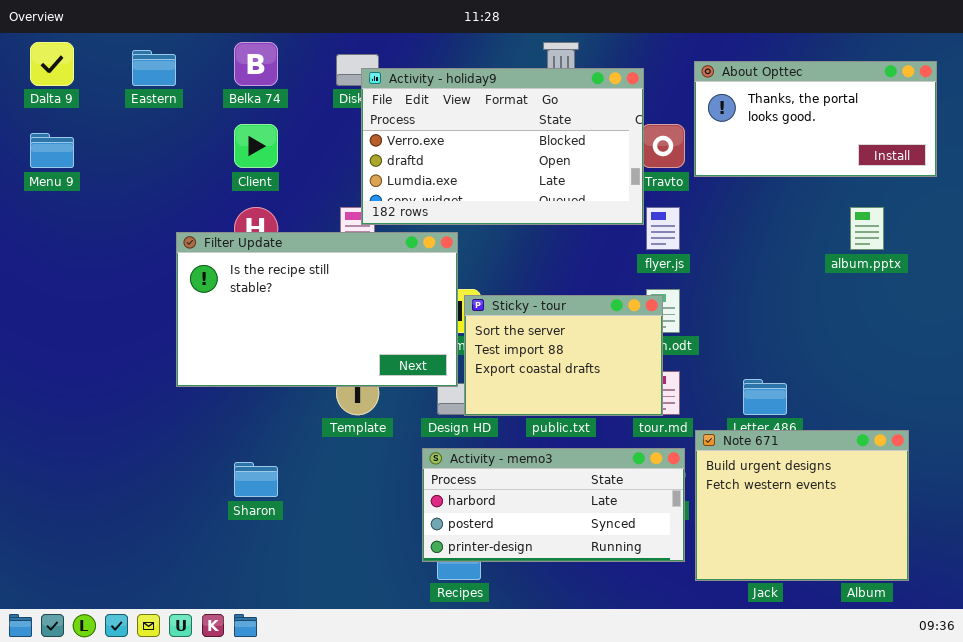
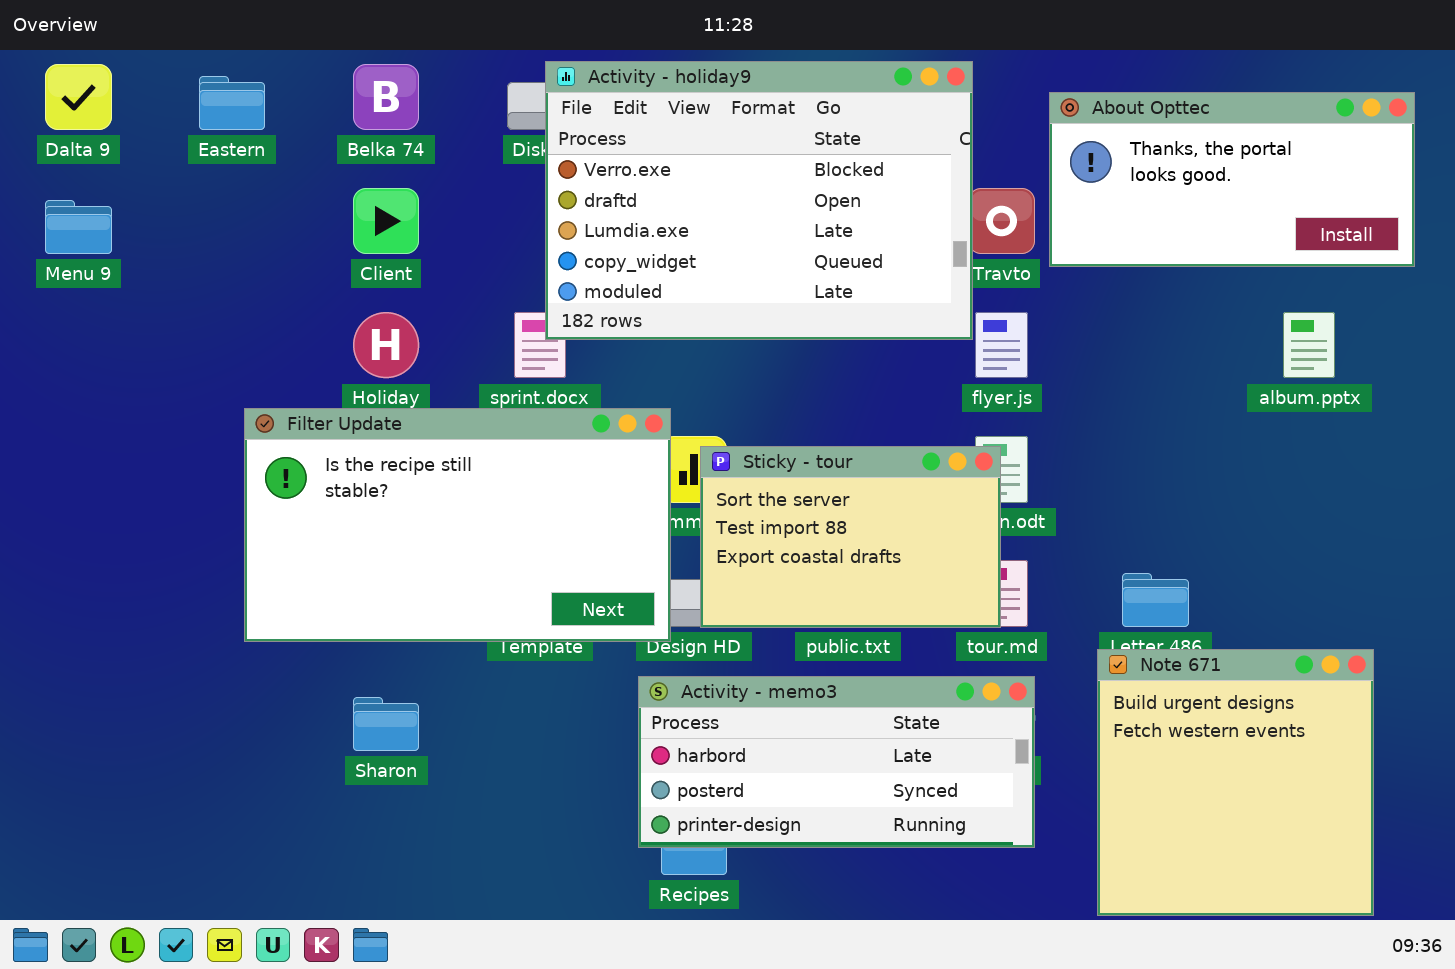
Activity - holiday9: [361,68,644,225] -> [545,61,973,340], resized
Filter Update: [176,232,458,387] -> [244,408,671,642], moved
Note 671: [695,430,909,581] -> [1097,649,1374,916], resized

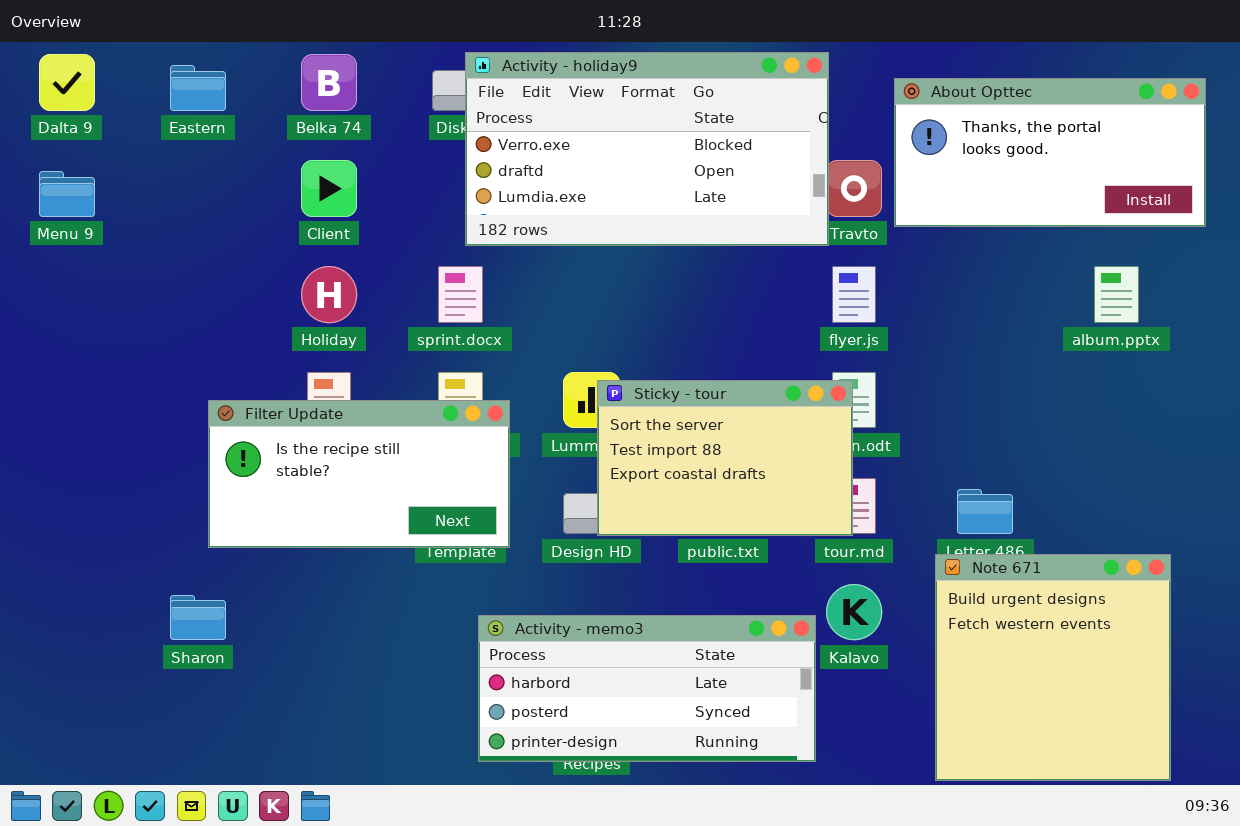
Activity - holiday9: [545,61,973,340] -> [465,52,829,246], resized
Filter Update: [244,408,671,642] -> [208,400,510,548], resized
Activity - memo3: [638,676,1035,848] -> [478,615,816,762], moved
Sharon: [353,697,419,751] -> [170,595,226,640], moved

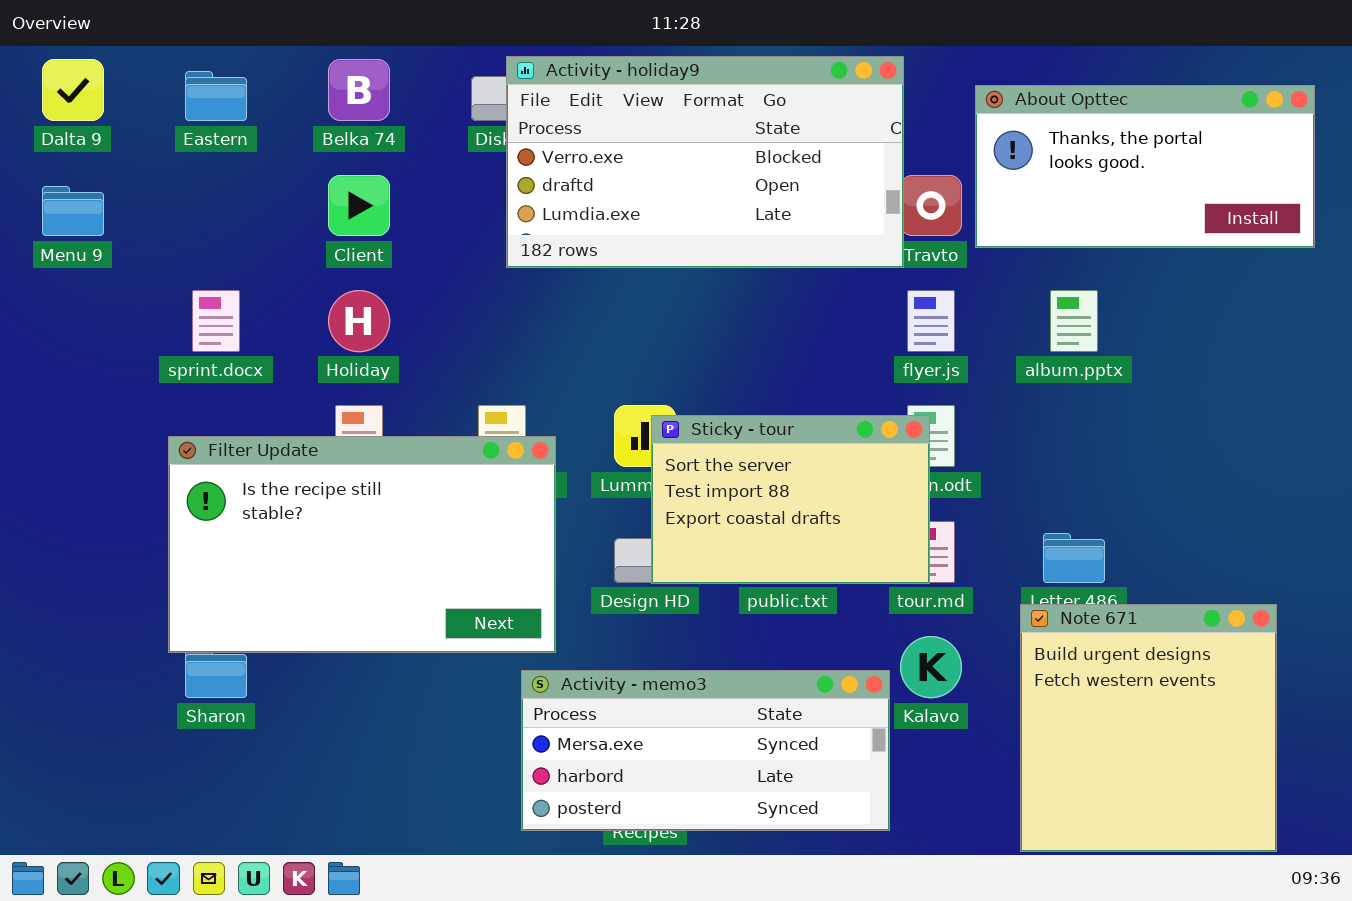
sprint.docx: [438,266,483,323] -> [192,290,240,352], moved
album.pptx: [1094,266,1139,323] -> [1050,290,1098,352], moved
Filter Update: [208,400,510,548] -> [168,436,556,653], resized
Activity - memo3: [478,615,816,762] -> [521,670,890,831], scrolled up 1 row

